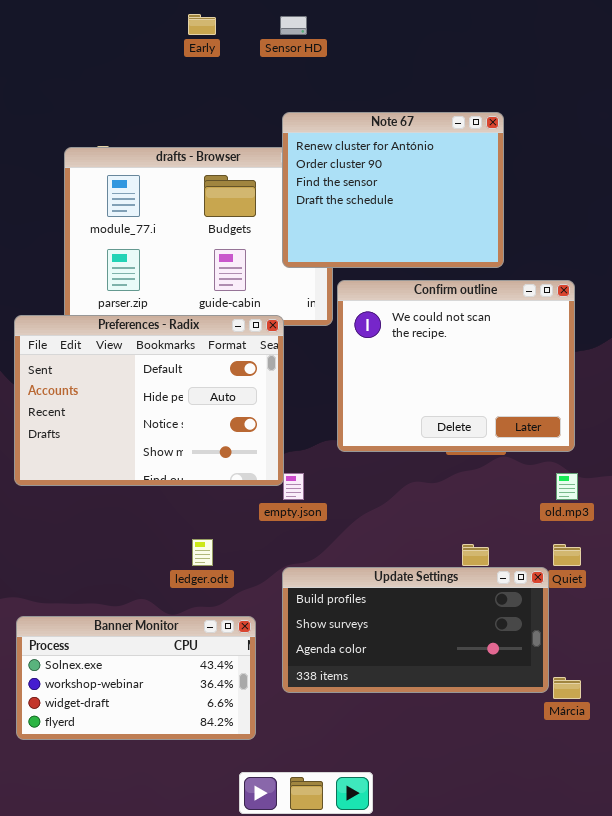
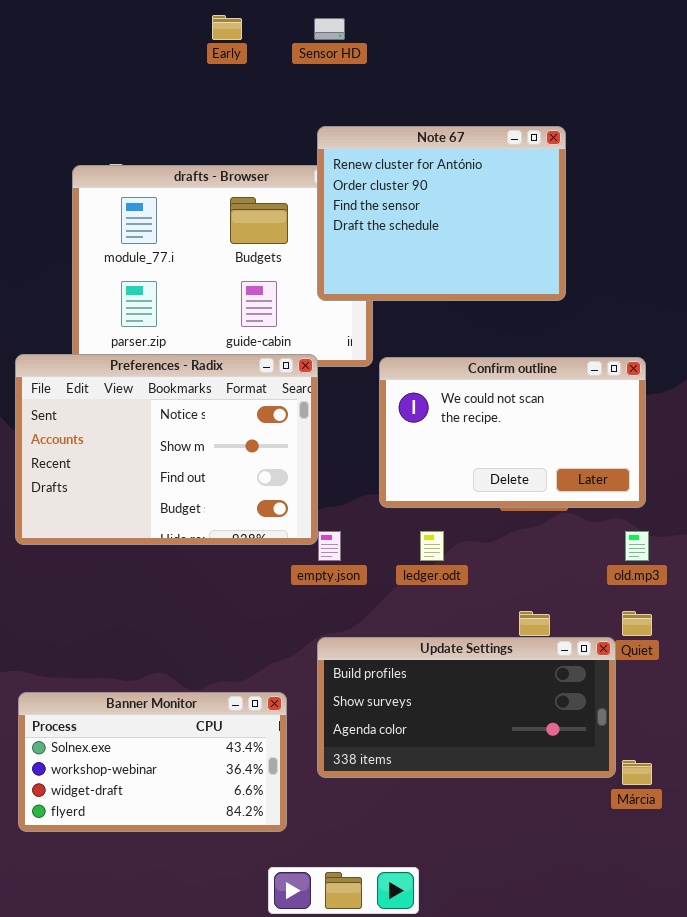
Confirm outline: [337,280,575,452] -> [379,357,646,508], resized
Preferences - Radix: [14,315,284,486] -> [15,354,318,545], scrolled down 2 rows
ledger.odt: [192,539,213,566] -> [420,531,444,561], moved

